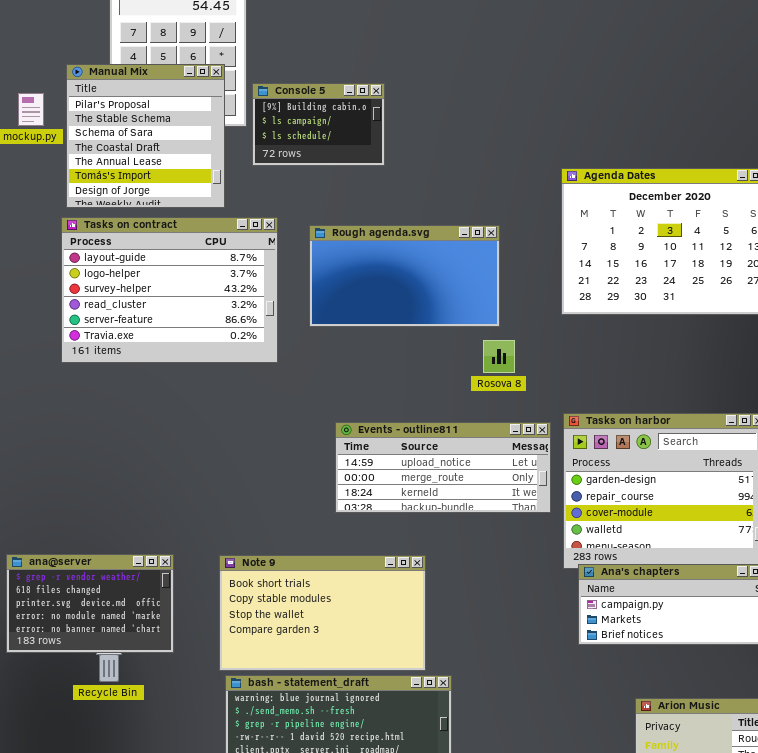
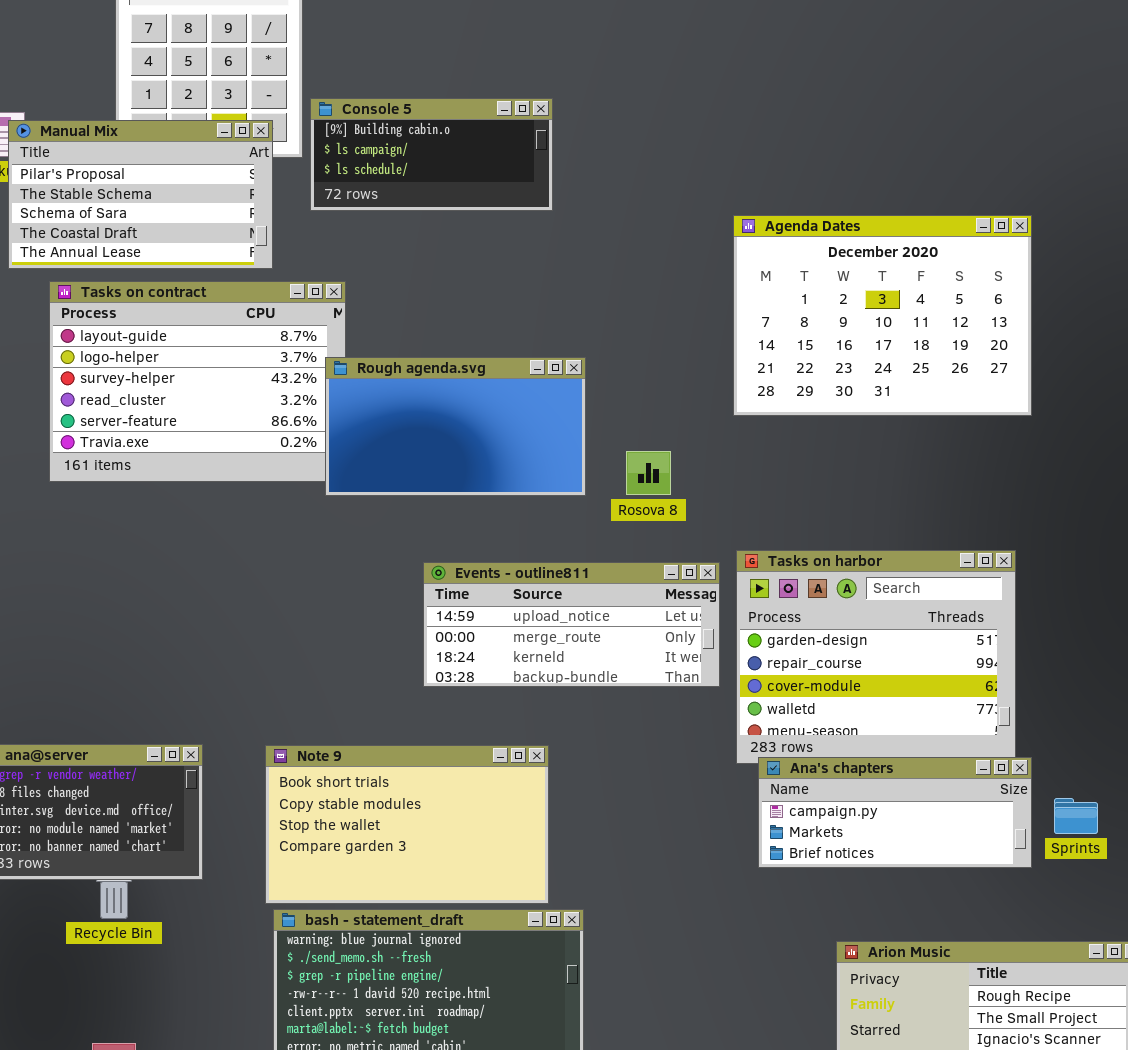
Manual Mix: [66,64,225,208] -> [8,120,273,269], resized
Console 5: [252,83,385,166] -> [310,98,553,211], resized
Rough agenda.svg: [309,225,500,327] -> [325,357,586,496], moved

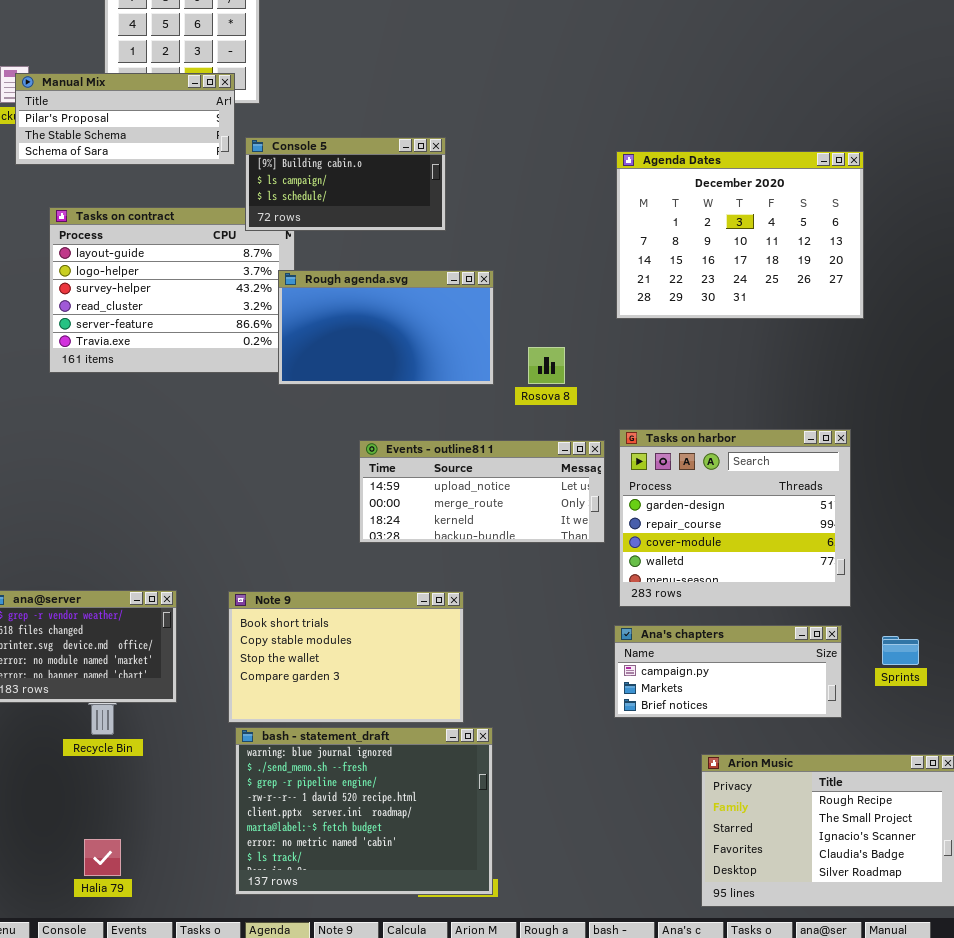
Console 5: [310,98,553,211] -> [245,137,446,231], moved
Manual Mix: [8,120,273,269] -> [15,73,235,165], resized
Ana's chapters: [758,757,1032,868] -> [614,625,842,718], moved

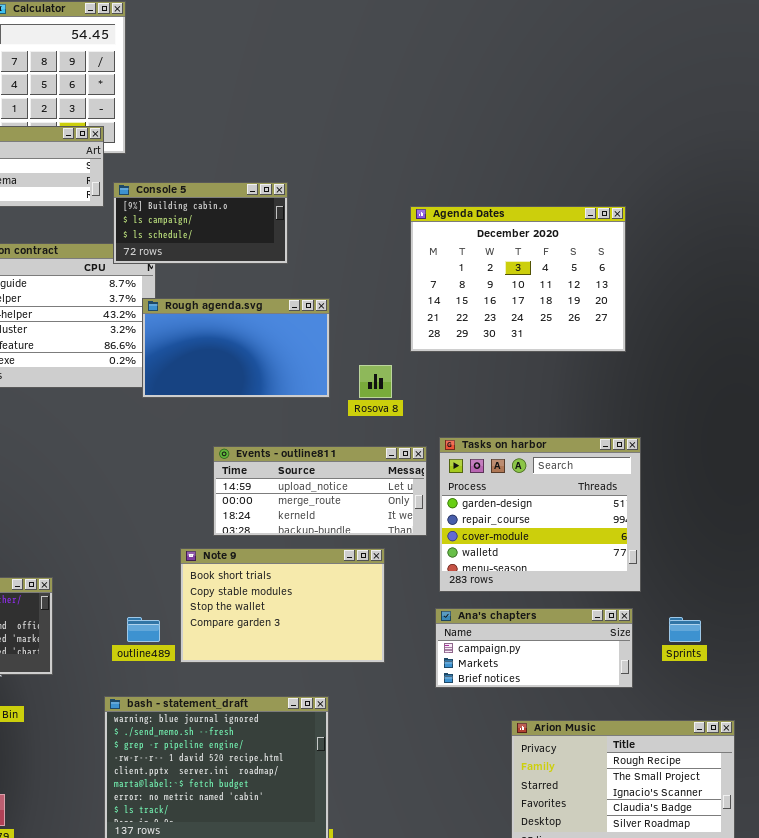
Agenda Dates: [616,151,864,319] -> [410,206,626,352], moved
Note 9: [228,591,464,723] -> [180,548,385,663], moved

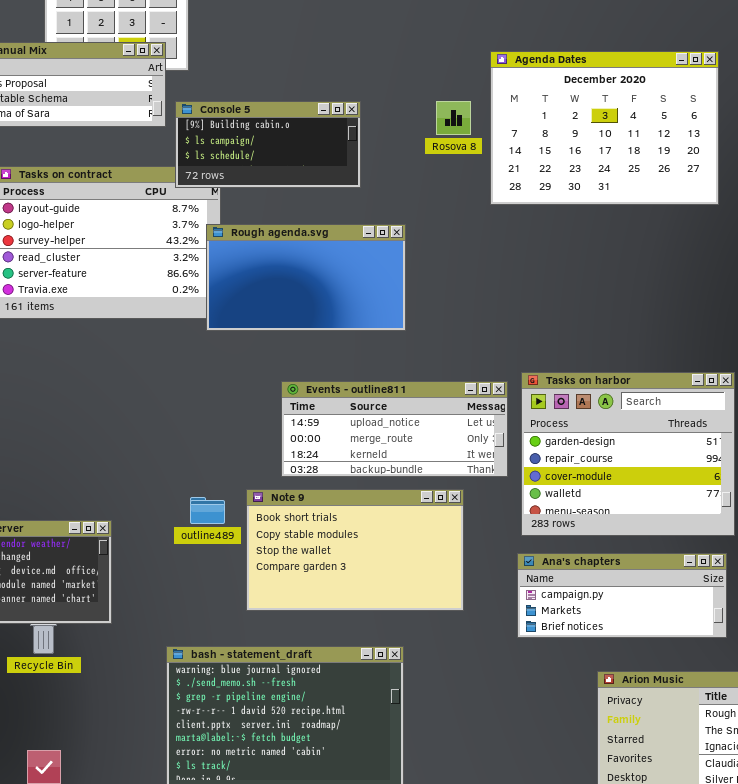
Agenda Dates: [410,206,626,352] -> [490,51,719,205], moved
Rosova 8: [359,365,392,398] -> [436,101,471,135], moved
outline489: [127,617,160,642] -> [190,497,225,524], moved

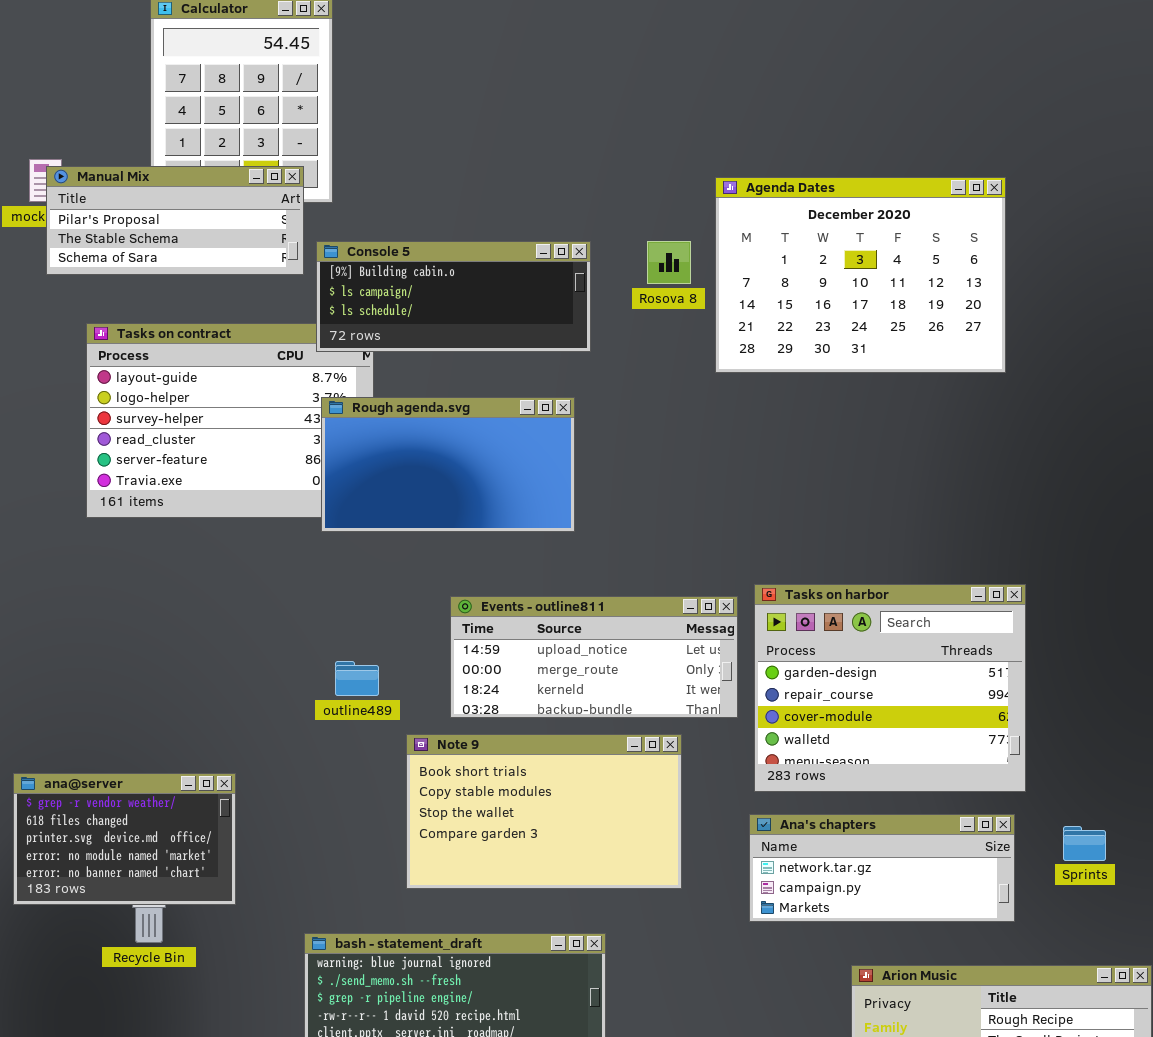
Console 5: [175,101,361,188] -> [316,241,591,352], resized
Rough agenda.svg: [206,224,406,331] -> [321,397,575,532], moved
outline489: [190,497,225,524] -> [335,661,379,696], moved
Ana's chapters: [517,553,727,638] -> [749,814,1015,922], scrolled up 1 row

